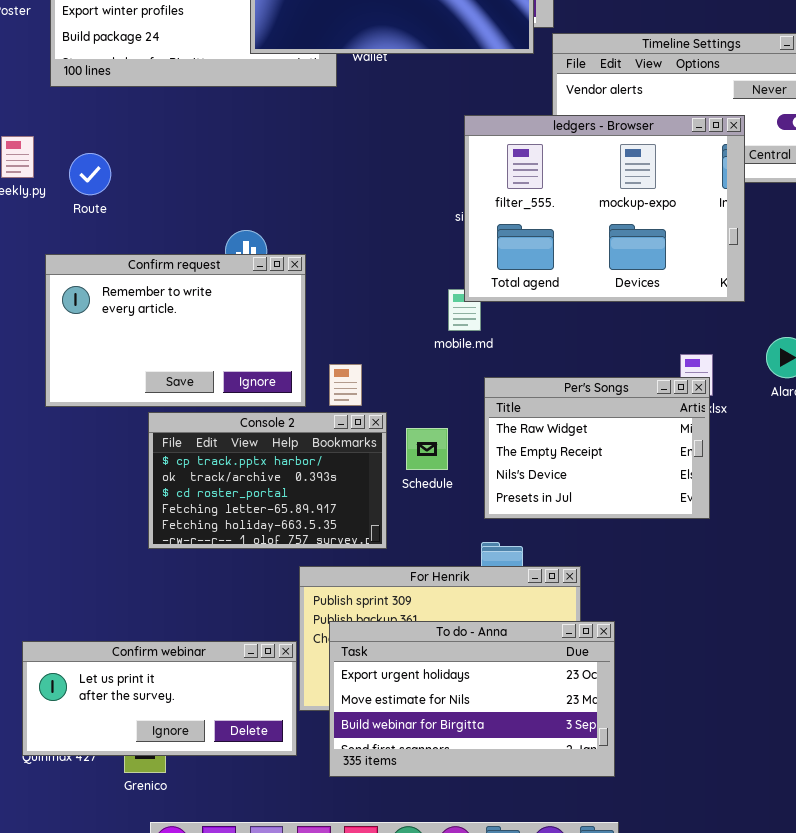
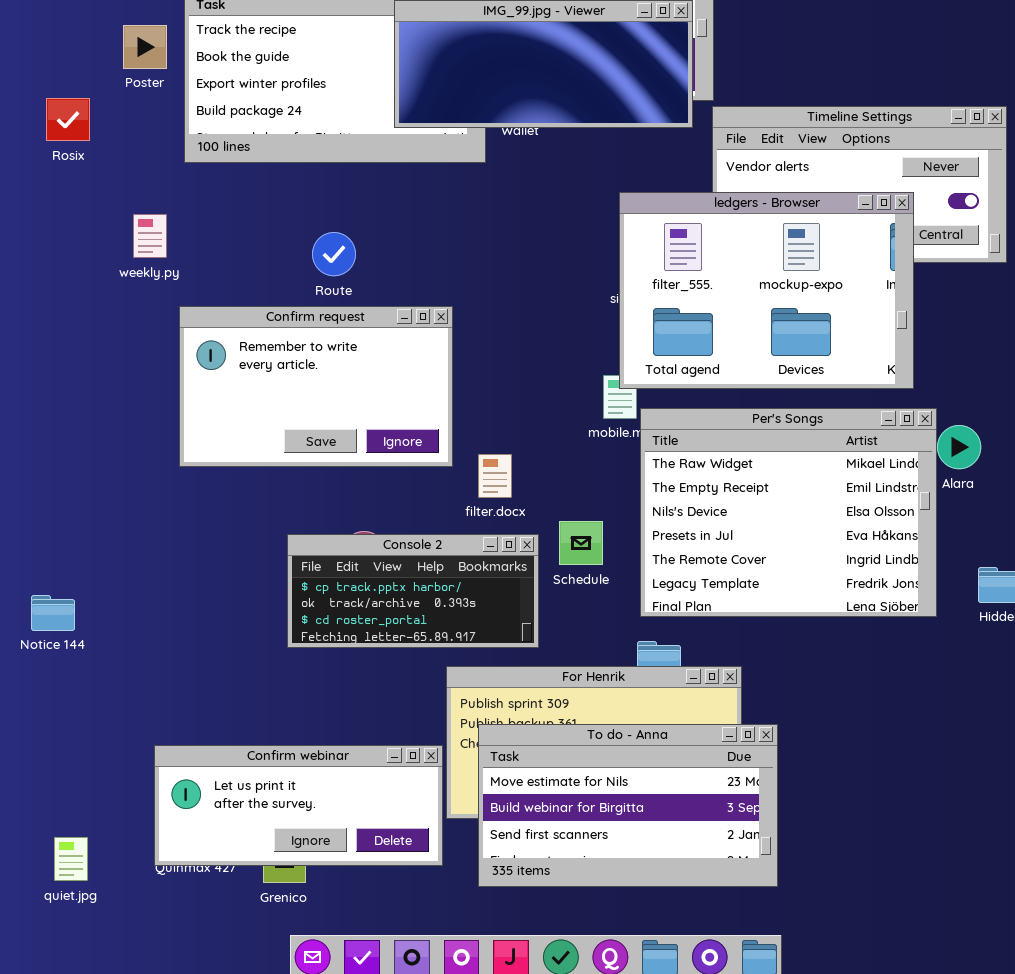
Route: [69,153,111,195] -> [312,232,356,276], moved
Confirm request: [45,254,306,407] -> [179,306,453,467], moved
Per's Songs: [484,377,710,519] -> [640,408,937,617], resized
Console 2: [148,412,387,549] -> [287,534,539,648], resized
To do - Anna: [329,621,615,777] -> [478,724,778,887], scrolled down 1 row

